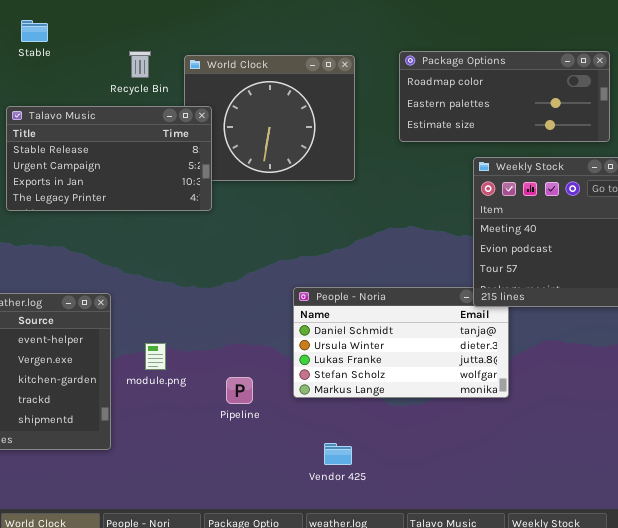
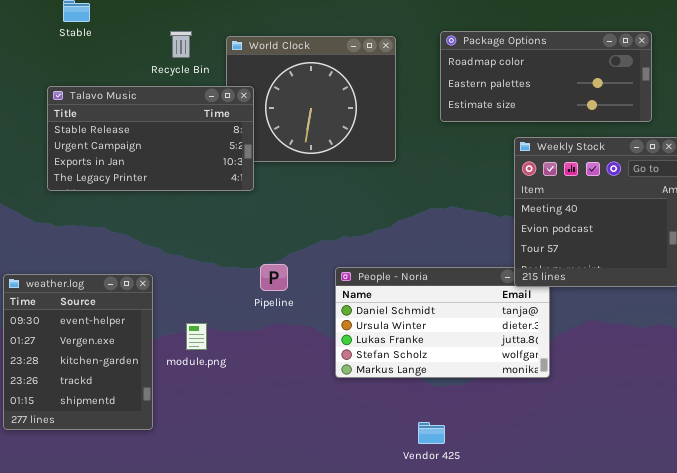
Pipeline: [226,377,253,404] -> [260,264,288,291], moved
Vendor 425: [324,443,352,465] -> [418,422,445,444], moved

